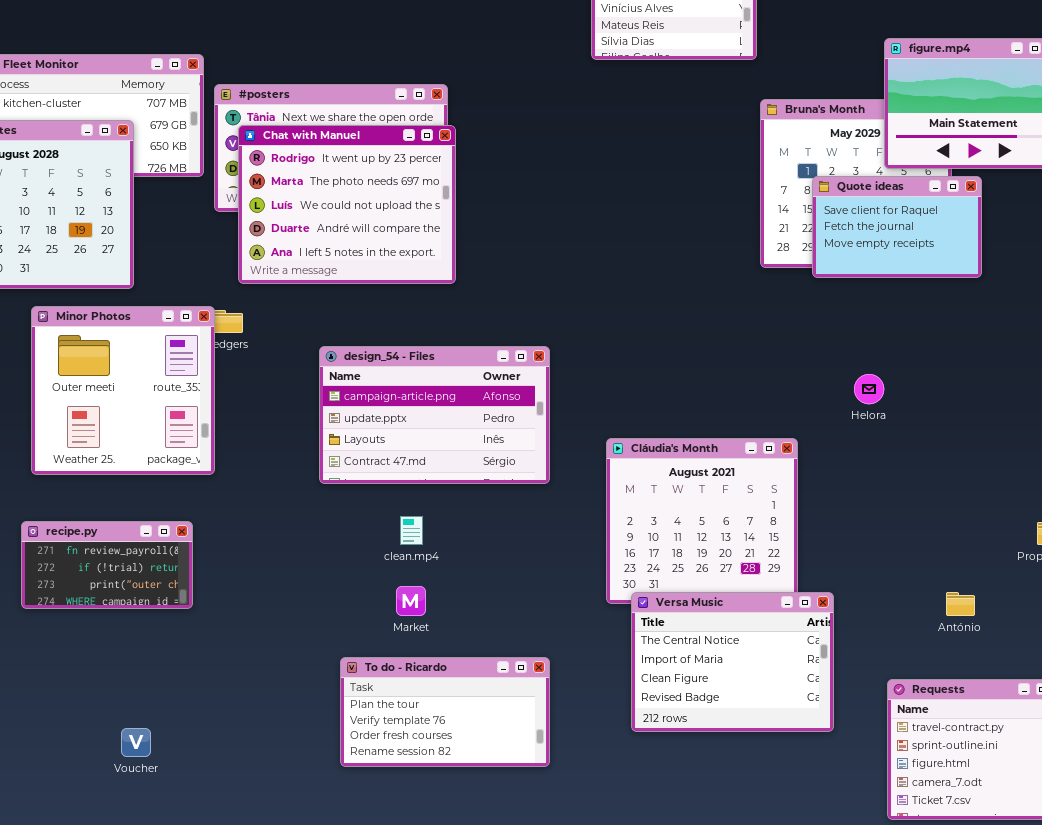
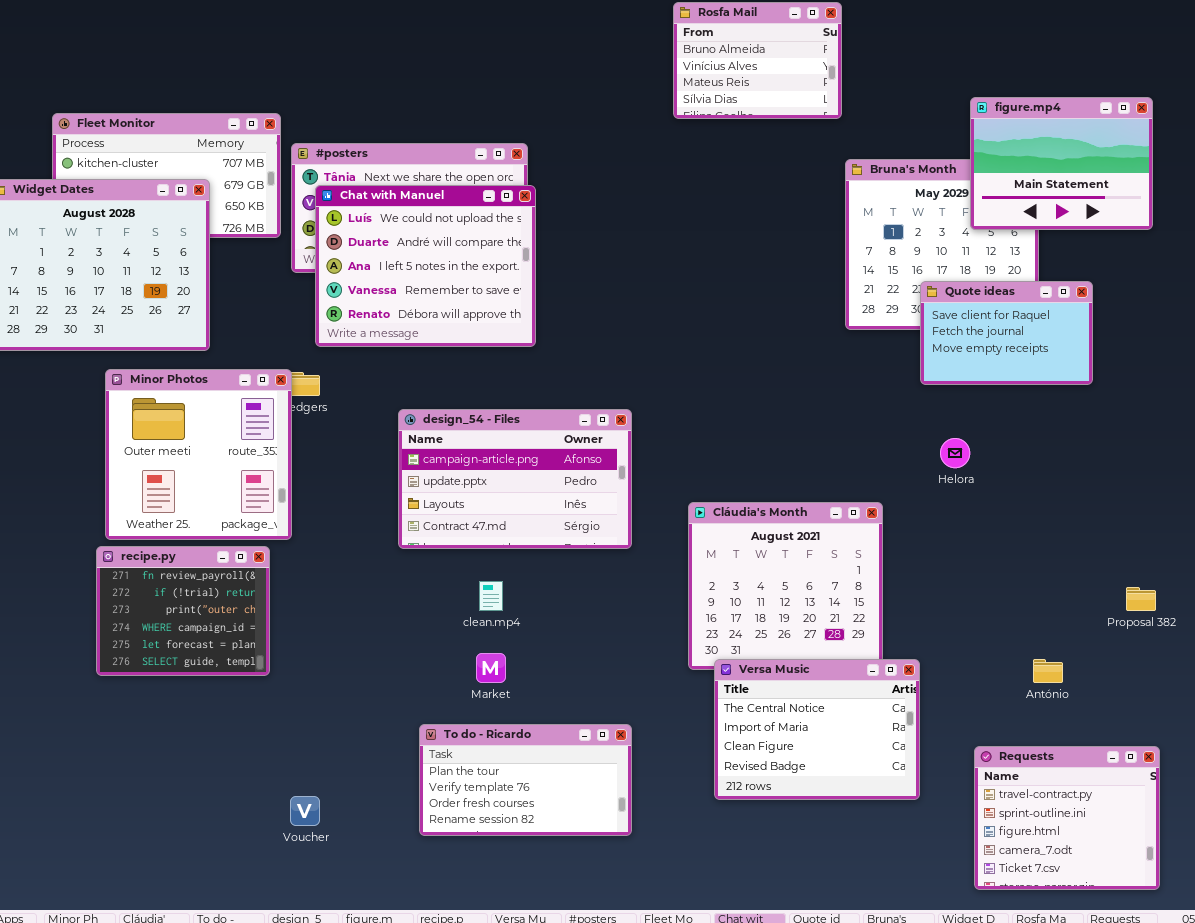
Chat with Manuel: [238,125,456,284] -> [315,185,536,347], scrolled down 2 rows
Quote ideas: [812,176,982,278] -> [920,281,1093,385], moved
recipe.py: [21,521,193,609] -> [96,546,270,676], resized
Voucher: [121,728,151,757] -> [290,796,320,826], moved

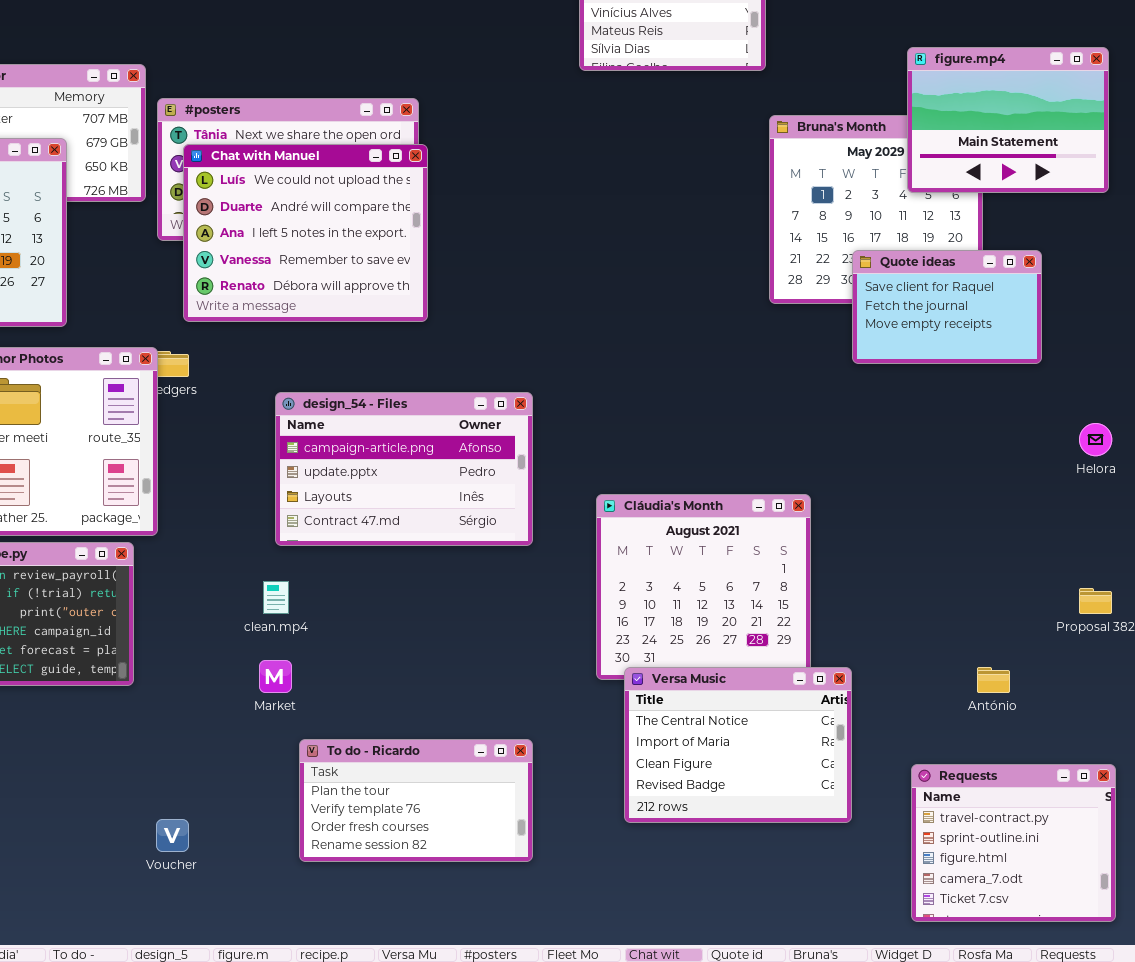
Helora: [940,438,970,468] -> [1079,423,1112,456], moved
clean.mp4: [479,581,503,611] -> [263,581,289,614], moved
Market: [476,653,506,683] -> [259,660,292,693], moved

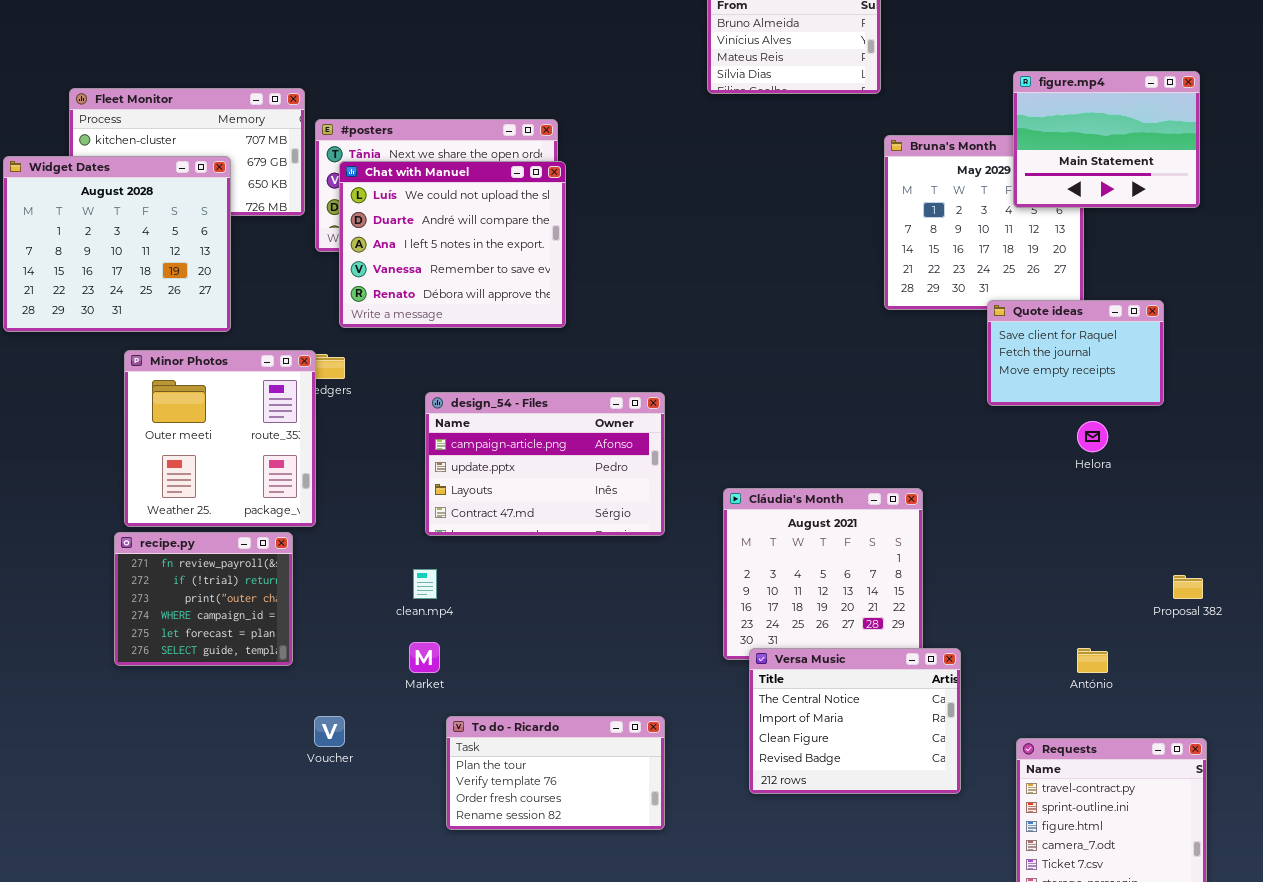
Quote ideas: [852,250,1042,364] -> [987,300,1164,406], moved
Helora: [1079,423,1112,456] -> [1077,421,1108,452], moved
Voucher: [156,819,189,852] -> [314,716,345,747], moved

